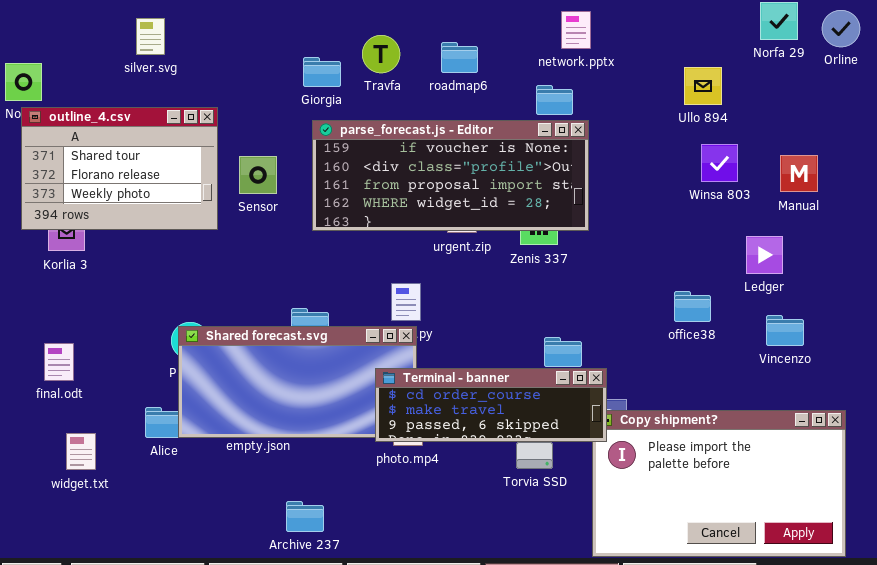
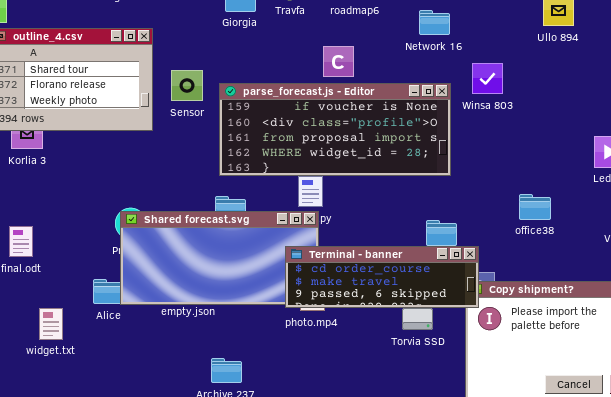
parse_forecast.js - Editor: [312,120,589,231] -> [219,83,451,176], moved
Winsa 803: [701,144,738,182] -> [472,63,503,94], moved
office38: [674,291,711,322] -> [519,194,551,220], moved
widget.txt: [66,433,96,470] -> [39,308,63,340], moved

